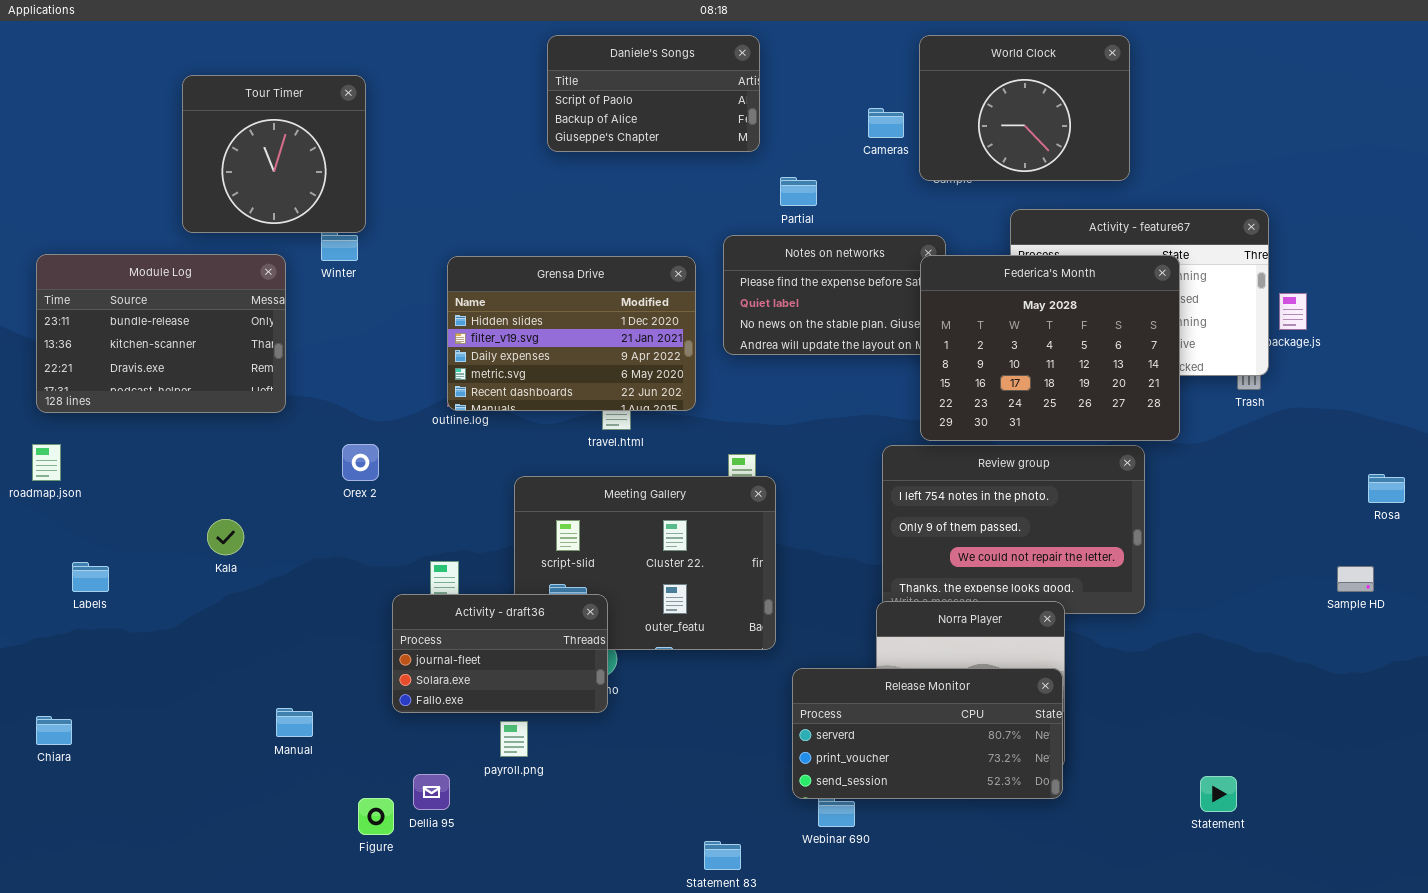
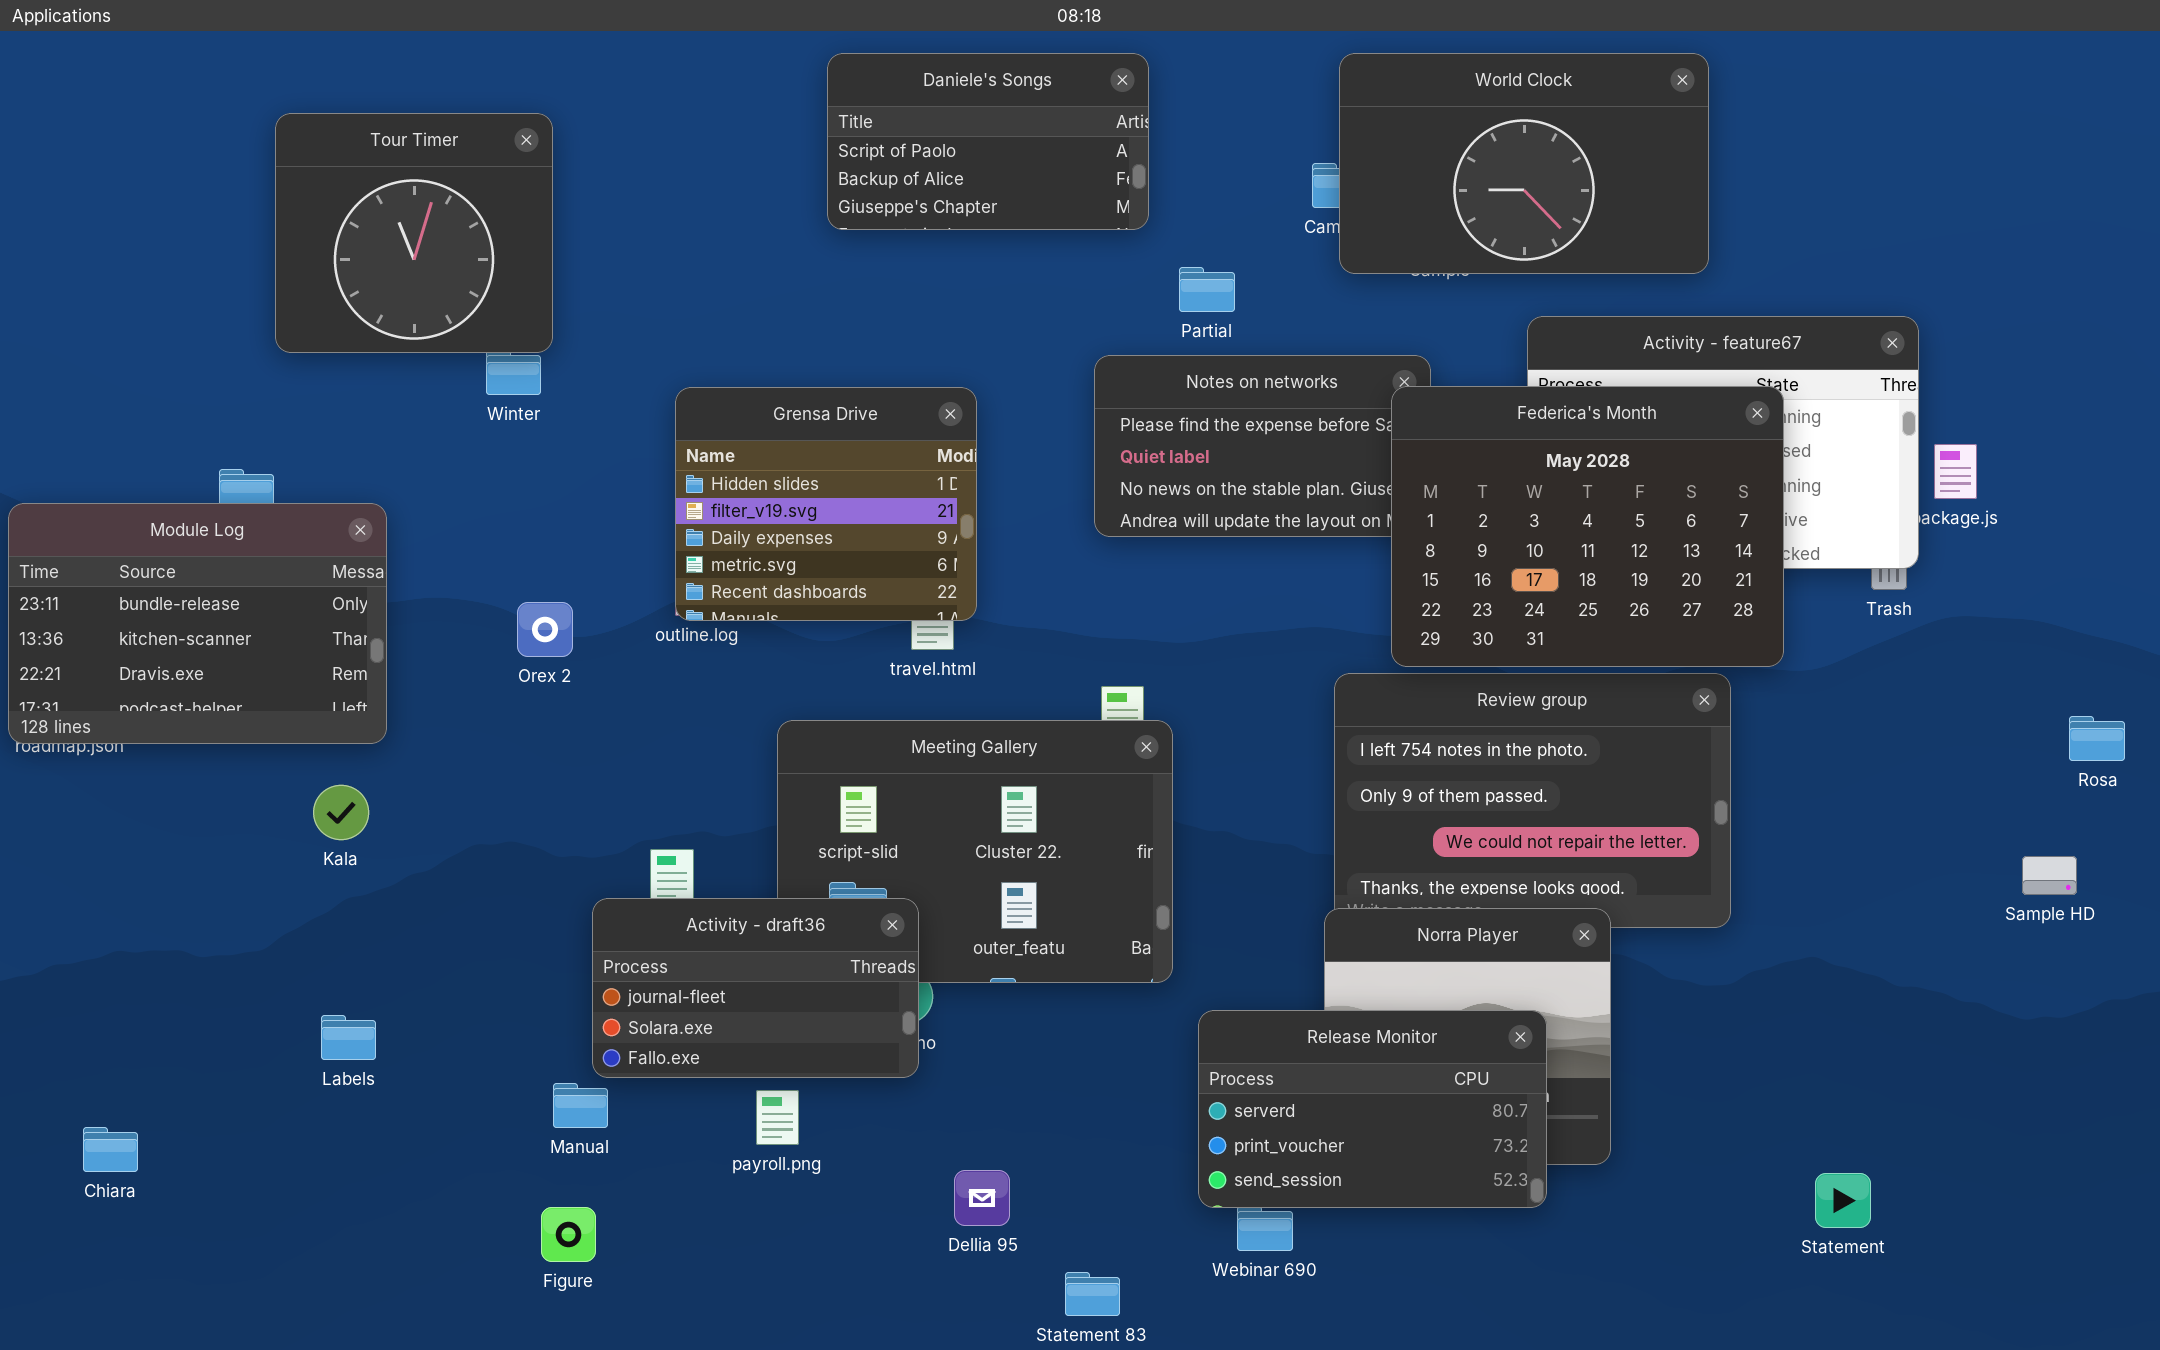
World Clock: [919,35,1130,181] -> [1339,53,1709,274], resized
Module Log: [36,254,286,413] -> [8,503,387,744], moved
Grensa Drive: [447,256,696,411] -> [675,387,977,621], resized
Orex 2: [342,444,379,481] -> [517,602,573,657], moved
Labels: [72,562,109,592] -> [321,1015,376,1060], moved
Release Monitor: [792,668,1063,799] -> [1198,1010,1547,1208], resized
Manual: [276,708,313,737] -> [553,1083,608,1128], moved
Chiara: [36,716,72,745] -> [83,1127,138,1172], moved
Dellia 95: [413,774,450,810] -> [954,1170,1010,1226], moved

